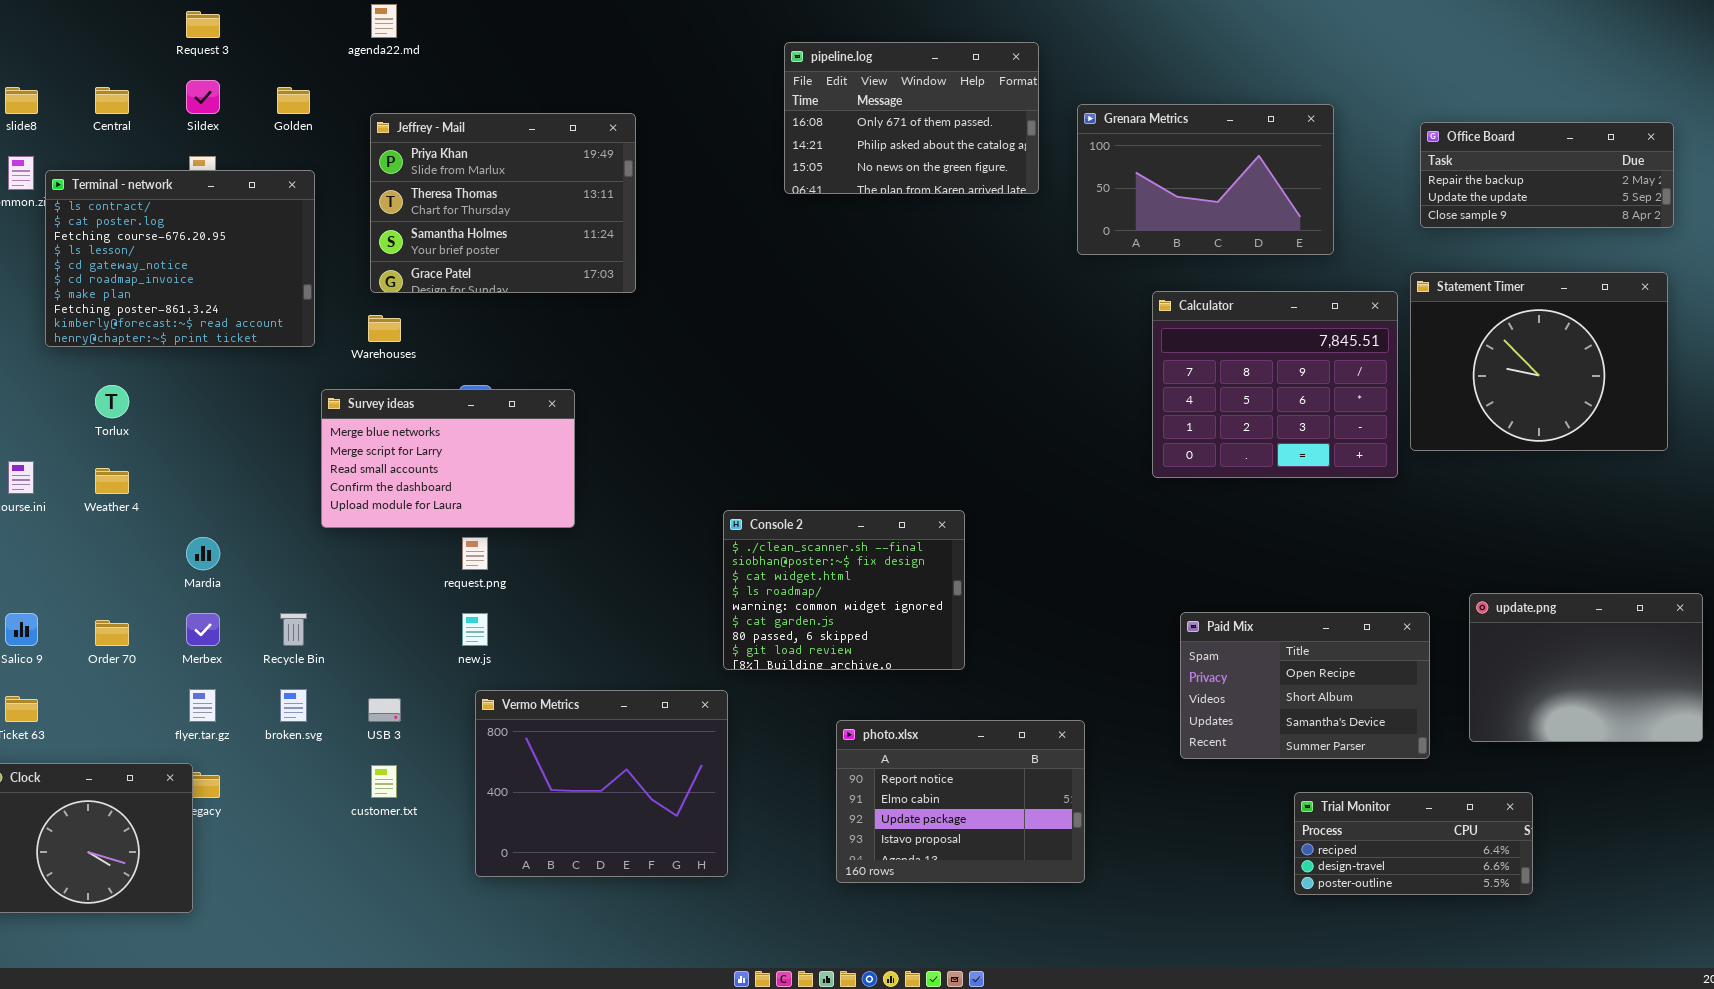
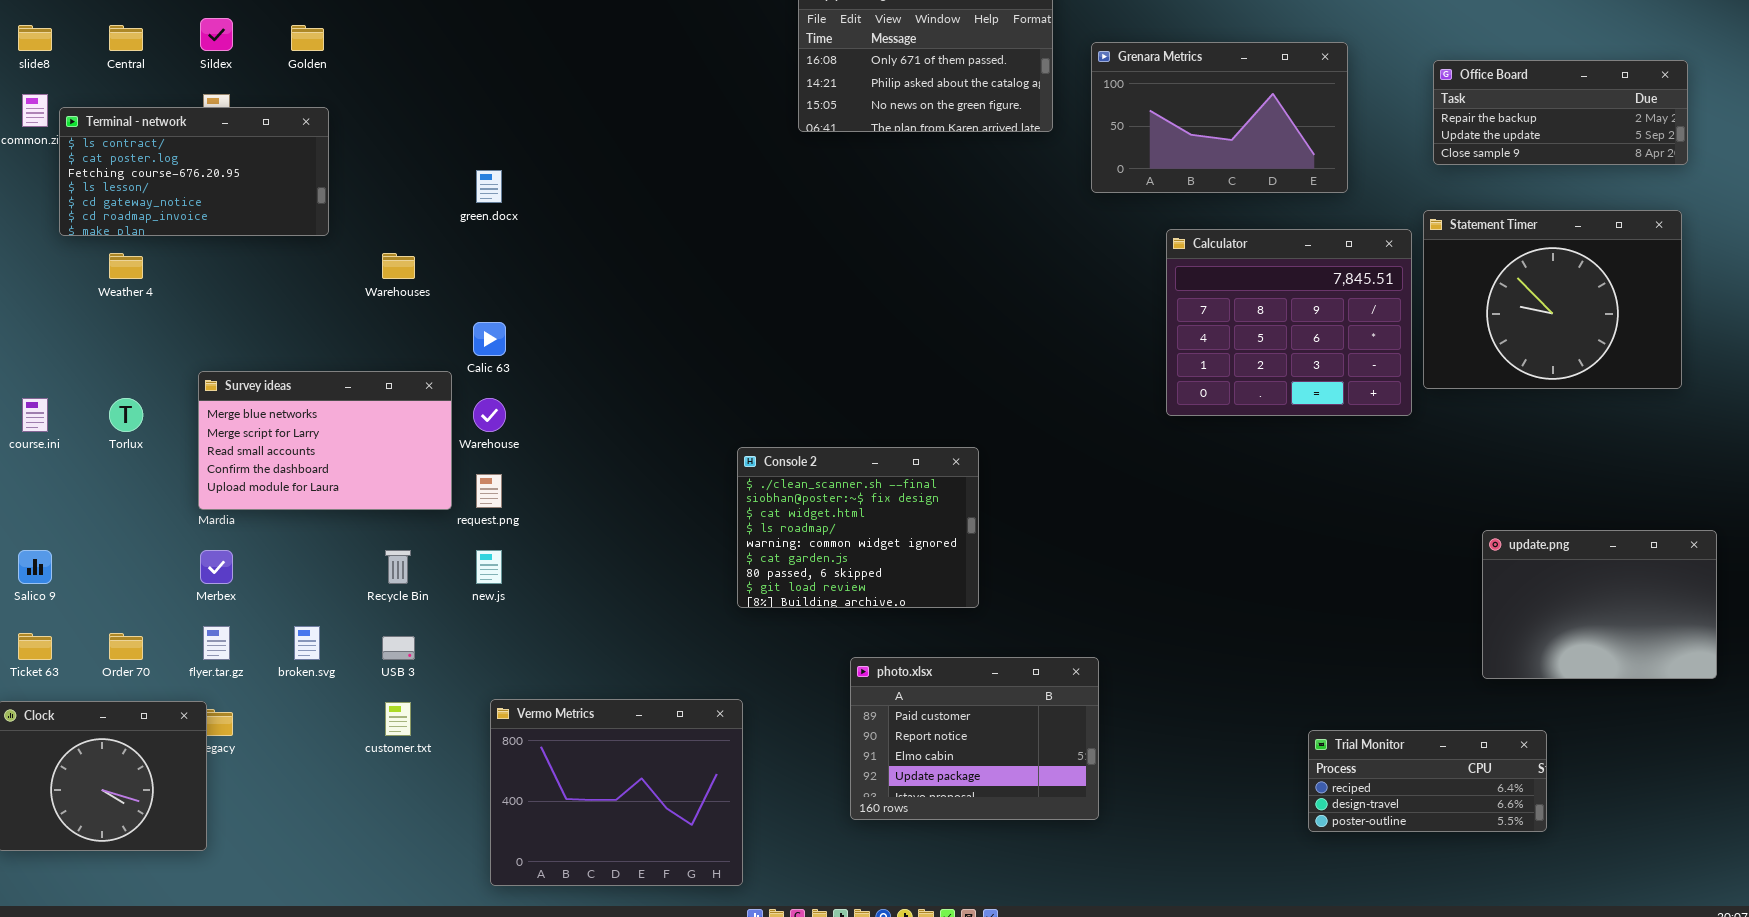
Jeffrey - Mail: [370,113,636,293] -> none, closed
Terminal - network: [45,170,315,347] -> [59,107,329,236], resized
Torlux: [95,385,129,418] -> [109,398,143,432], moved
Survey ideas: [321,389,575,528] -> [198,371,452,510], moved
Weather 4: [95,468,129,494] -> [109,253,143,279], moved
Paid Mix: [1180,612,1430,759] -> none, closed
Recycle Bin: [280,613,307,646] -> [385,550,411,584], moved
Order 70: [95,620,129,646] -> [109,633,143,660], moved
Vermo Metrics: [475,690,728,877] -> [490,699,743,886], moved
photo.xlsx: [836,720,1085,883] -> [850,657,1099,820], scrolled up 1 row

